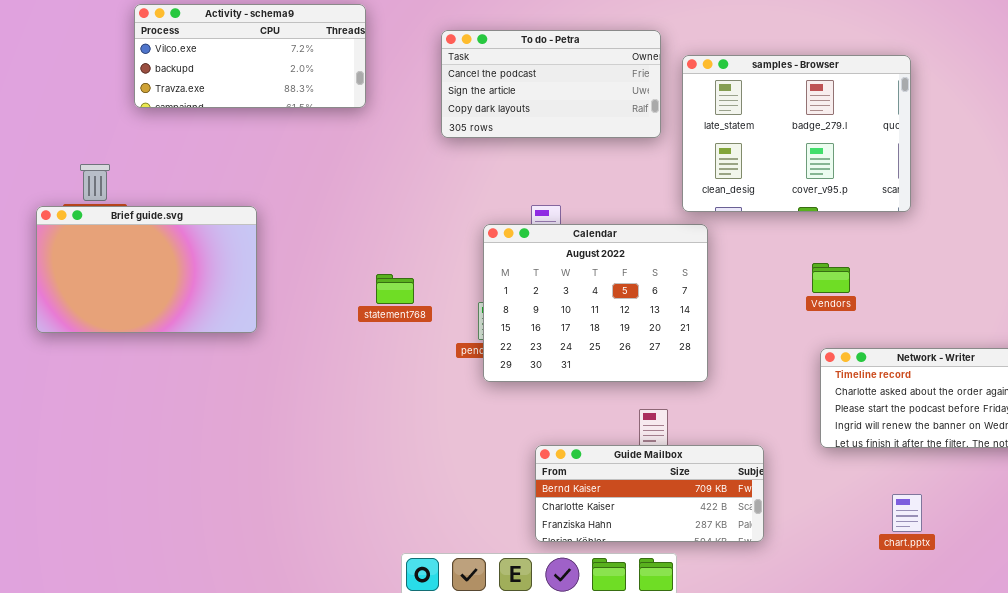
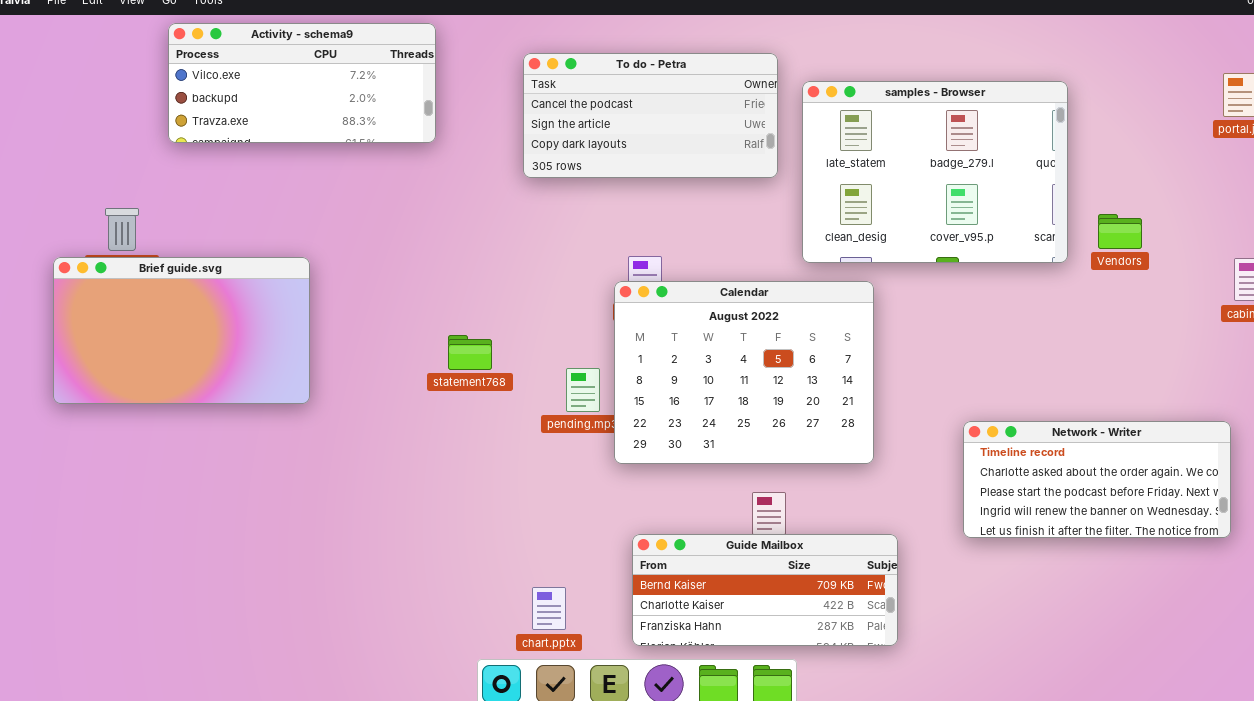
Calendar: [483,224,708,382] -> [614,281,874,464], moved
Vendors: [812,263,850,293] -> [1098,214,1142,249], moved
chart.pptx: [892,494,922,532] -> [532,587,566,630], moved

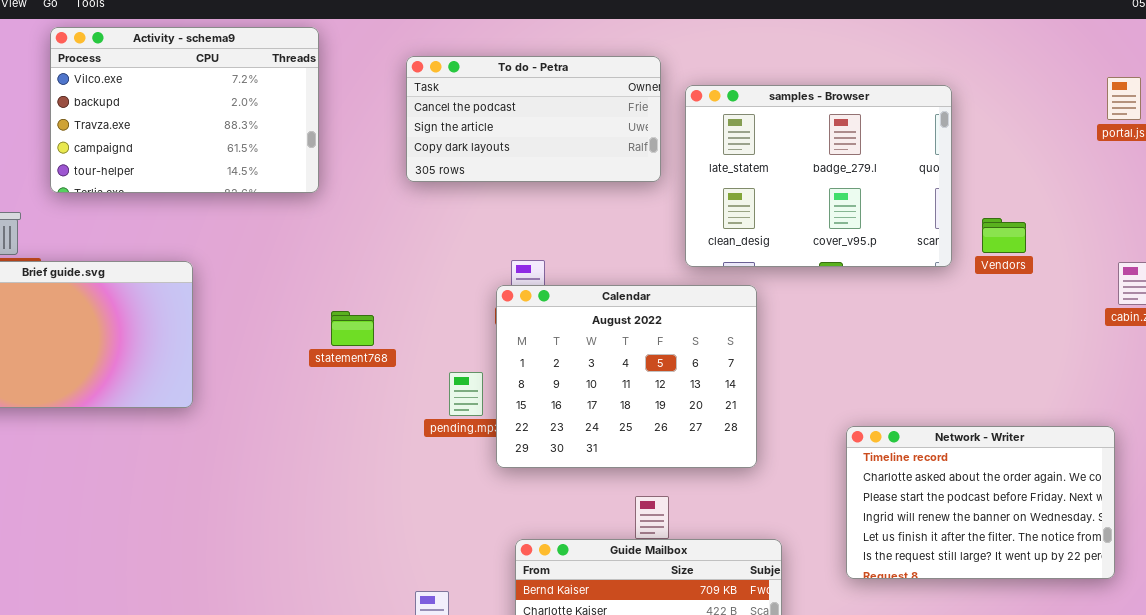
Activity - schema9: [168,23,436,143] -> [50,27,319,193], resized
statement768: [448,335,492,370] -> [331,311,374,346], moved
Network - Writer: [963,421,1231,538] -> [846,426,1115,579], resized

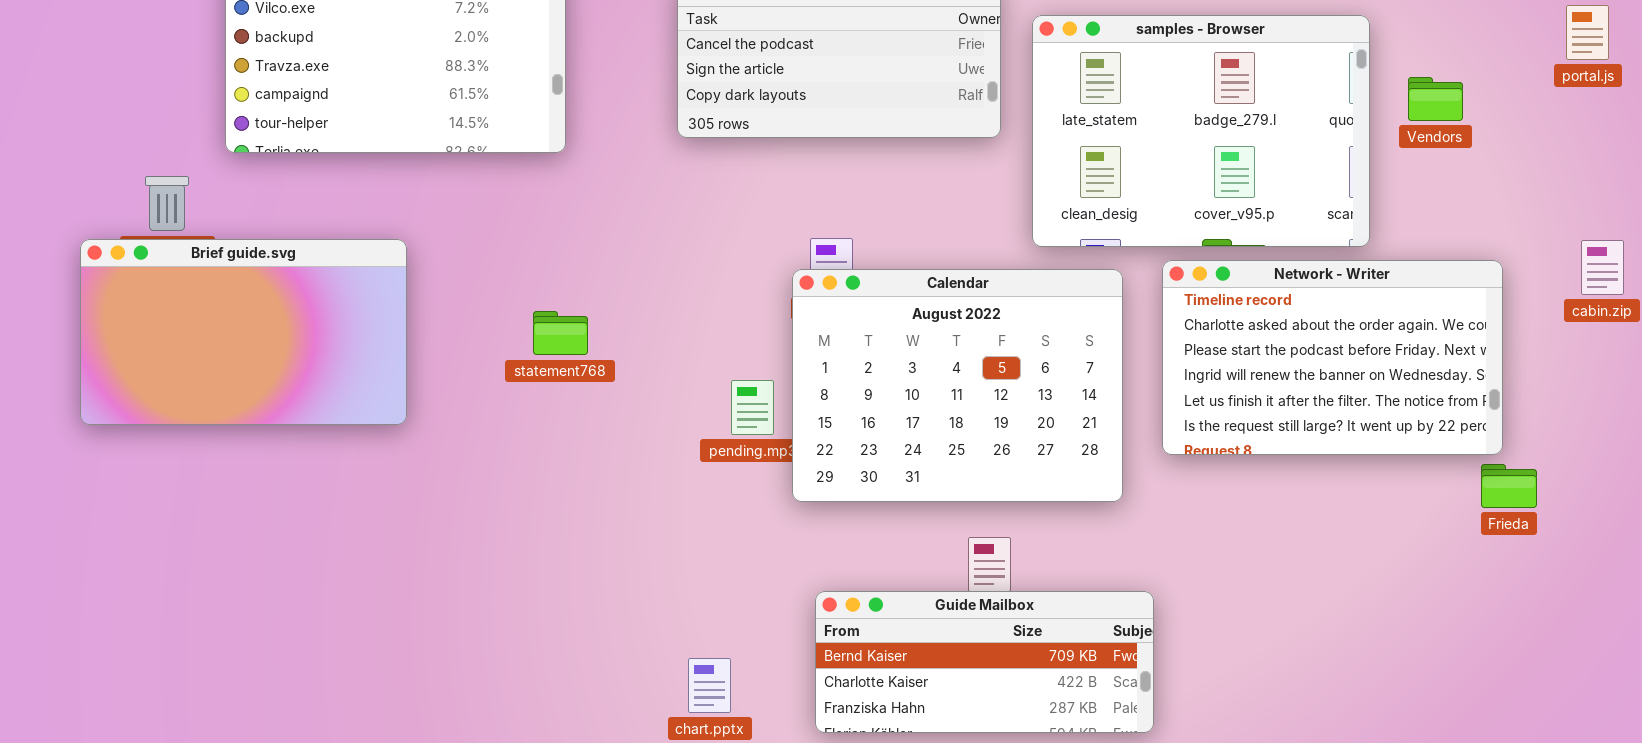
Vendors: [982,218,1026,253] -> [1408,77,1463,121], moved
statement768: [331,311,374,346] -> [533,311,588,355], moved
Network - Writer: [846,426,1115,579] -> [1162,260,1503,455], moved

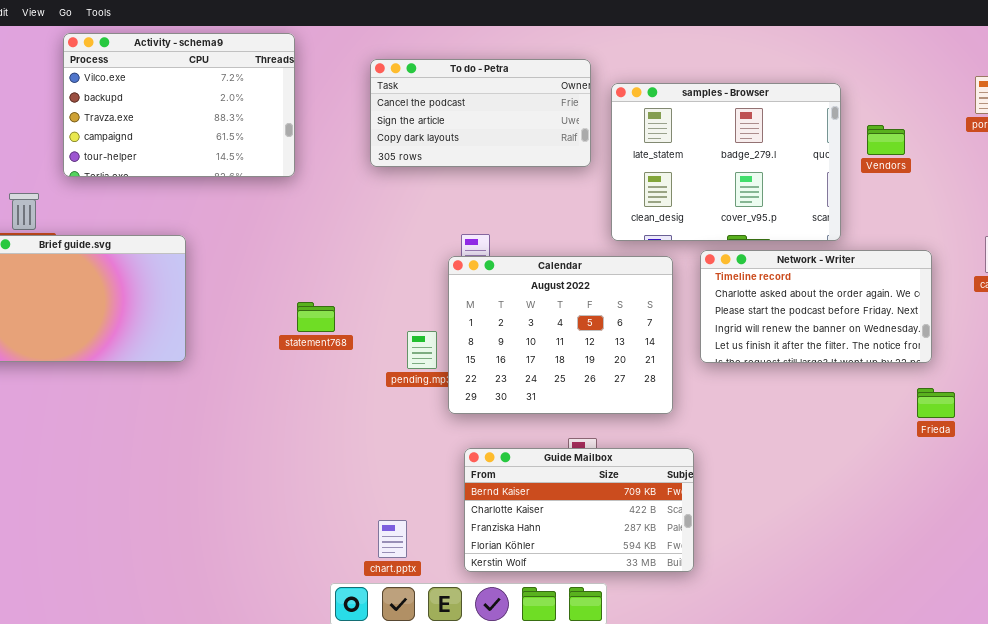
Network - Writer: [1162,260,1503,455] -> [700,250,932,363], resized
statement768: [533,311,588,355] -> [297,302,335,332], moved
Guide Mailbox: [815,591,1154,733] -> [464,448,694,572], resized

